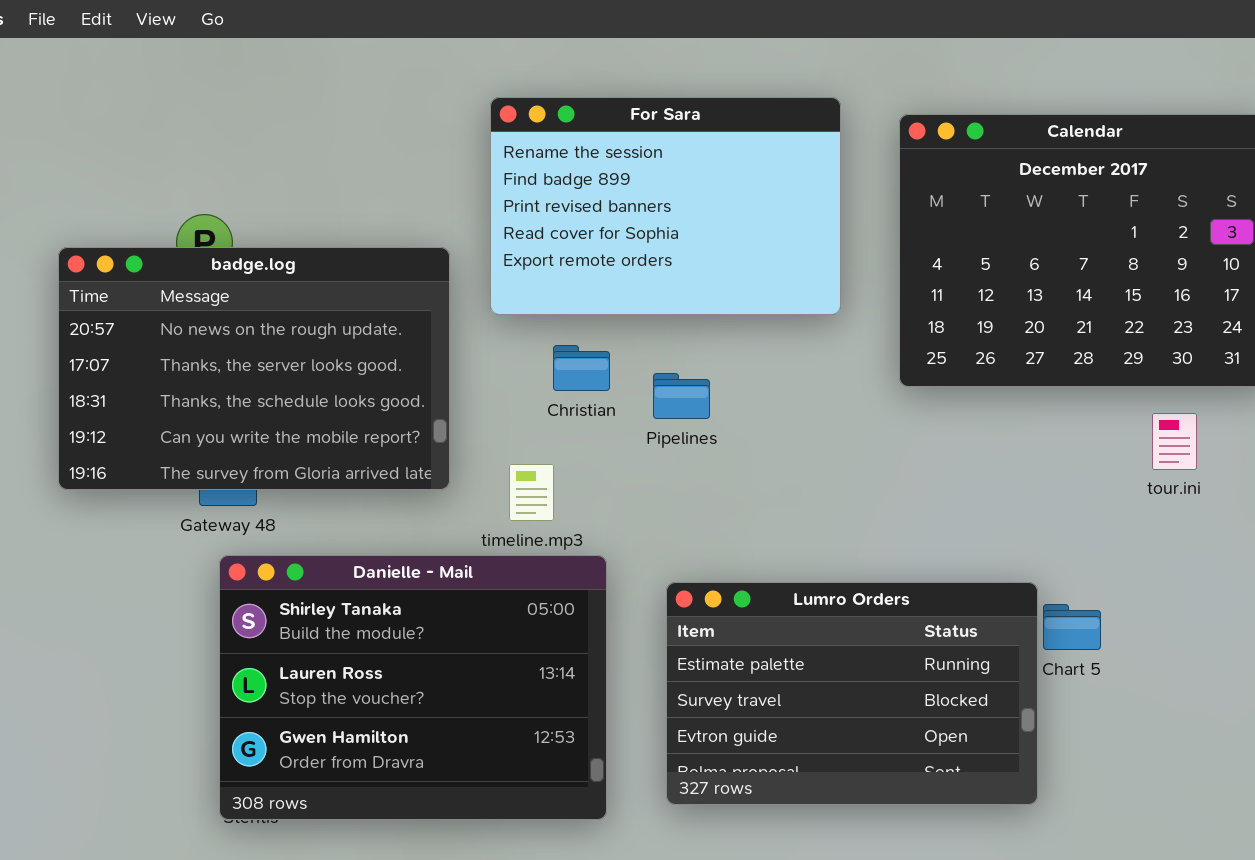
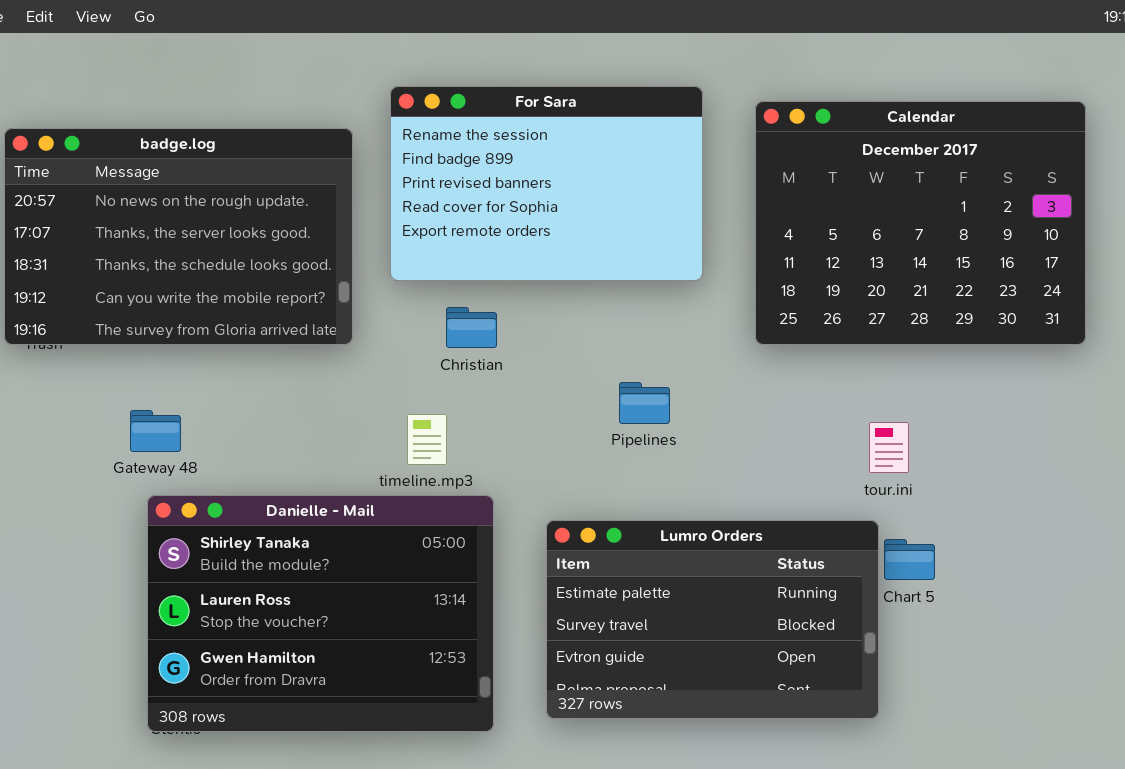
badge.log: [58,247,450,490] -> [4,128,353,345], moved
Pipelines: [653,373,710,419] -> [619,382,670,424], moved
tour.ini: [1152,413,1197,470] -> [869,422,909,473], moved

